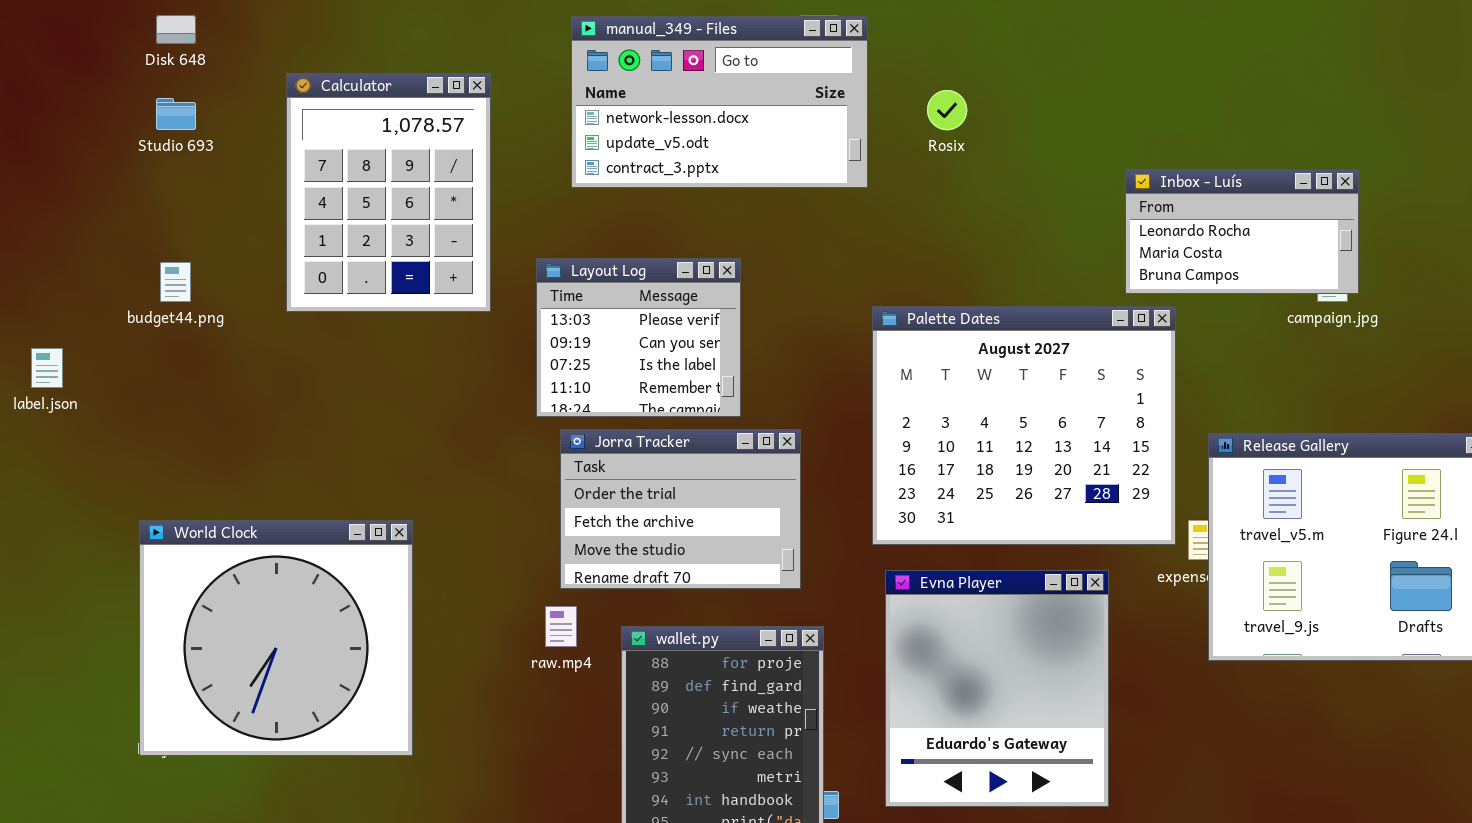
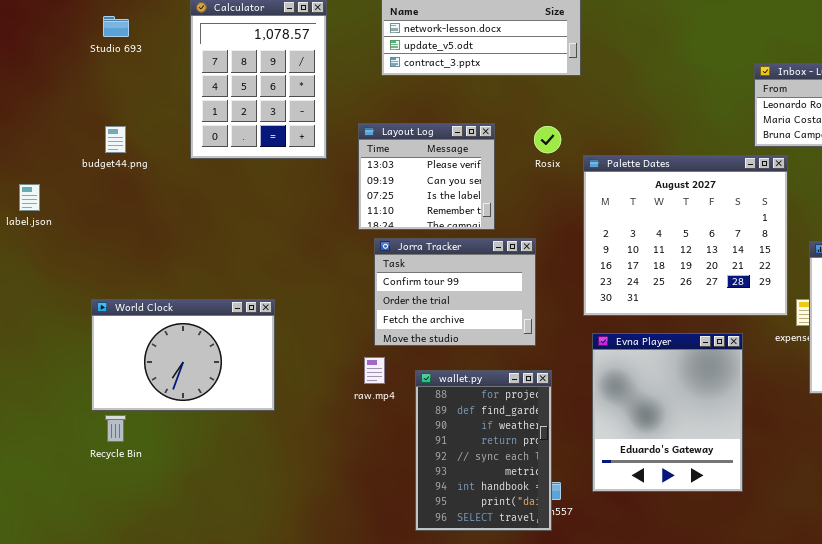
Rosix: [927,90,967,130] -> [534,126,561,153], moved
Jorra Tracker: [560,429,801,589] -> [374,238,536,346], scrolled up 1 row
World Clock: [139,520,413,756] -> [91,299,275,411], resized

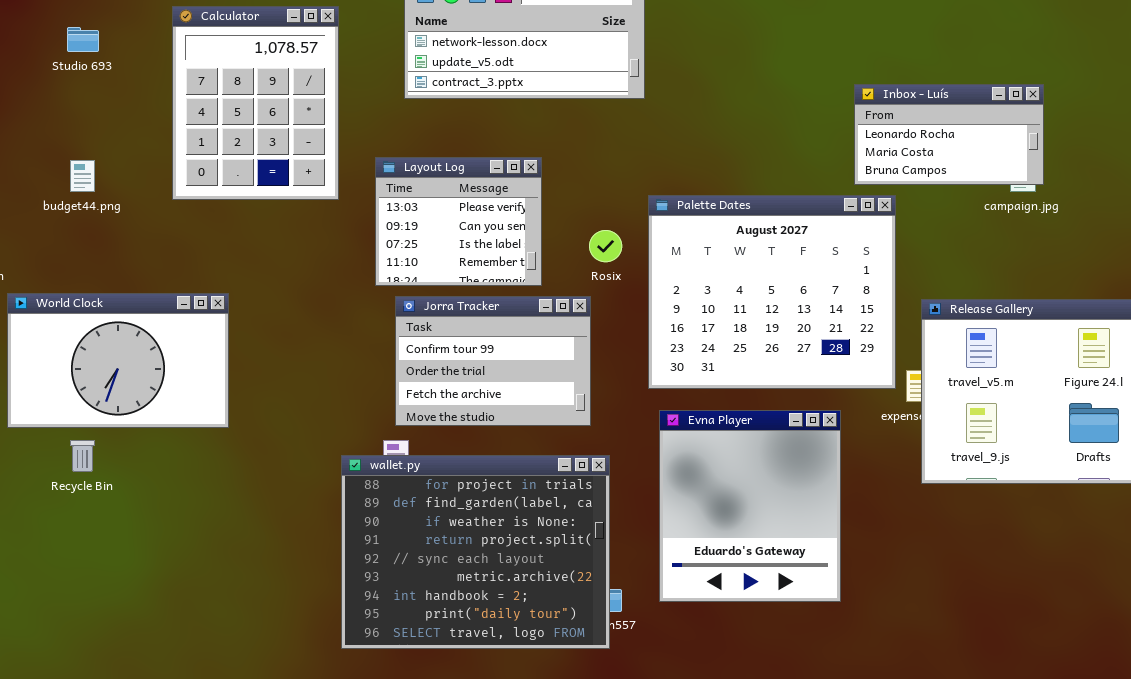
Rosix: [534,126,561,153] -> [589,230,622,262], moved
World Clock: [91,299,275,411] -> [7,293,229,428], moved
wallet.py: [415,370,552,531] -> [341,455,610,649], resized
Recycle Bin: [105,415,126,442] -> [70,440,95,472], moved

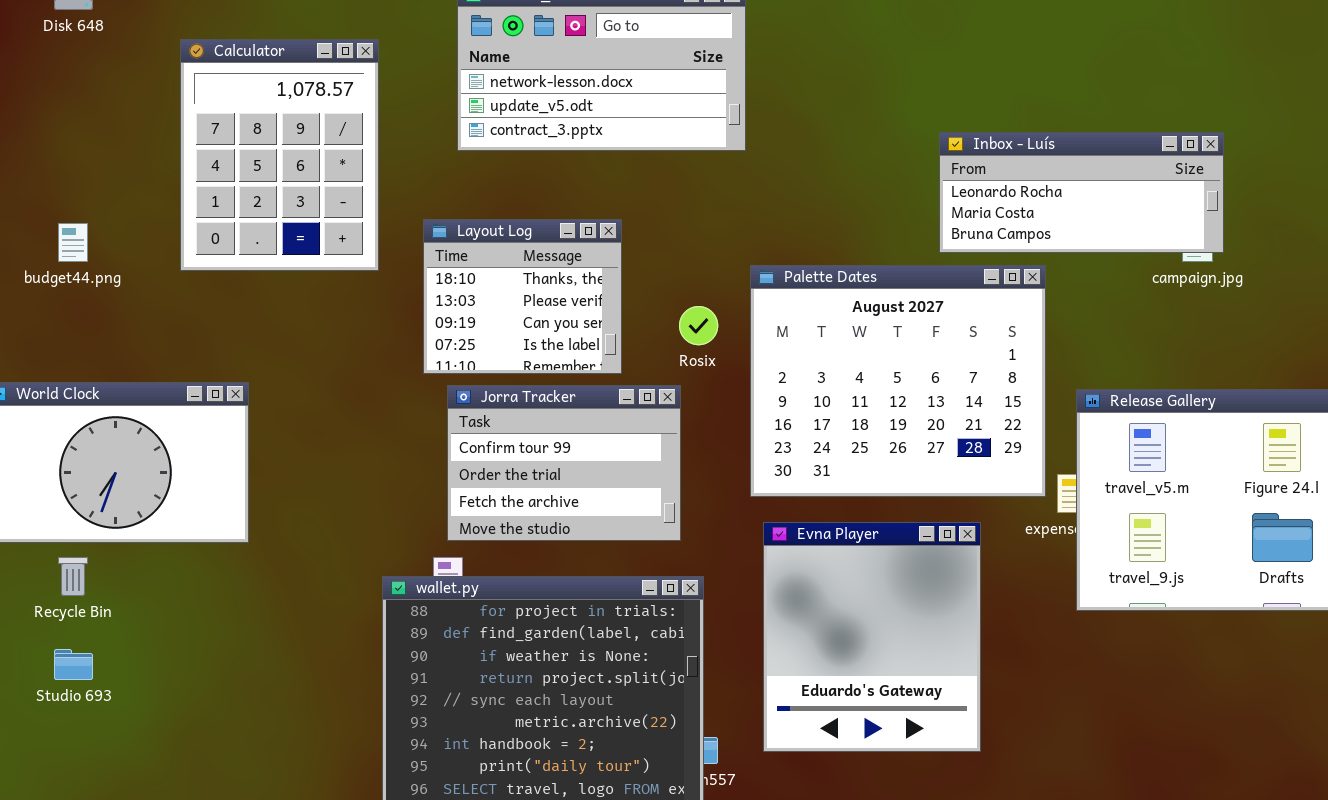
Studio 693: [67,27,99,52] -> [54,649,93,680], moved
Inbox - Luís: [854,84,1044,185] -> [939,132,1224,253], resized
Layout Log: [375,157,542,286] -> [423,219,622,374], scrolled up 1 row

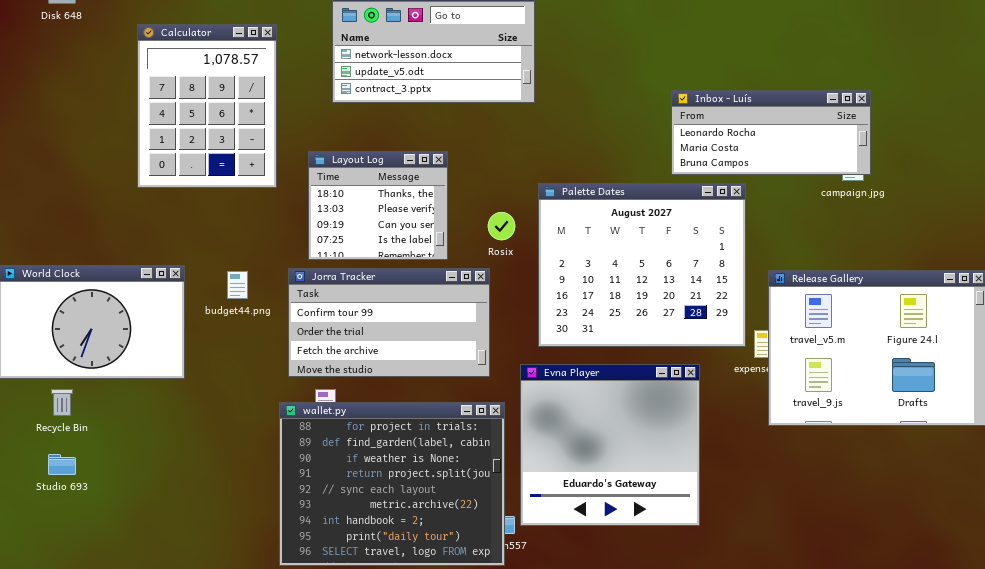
budget44.png: [58,223,88,262] -> [227,271,248,299], moved
Jorra Tracker: [447,385,681,541] -> [288,268,490,377], resized
Evna Player: [763,522,981,752] -> [520,364,700,526], resized

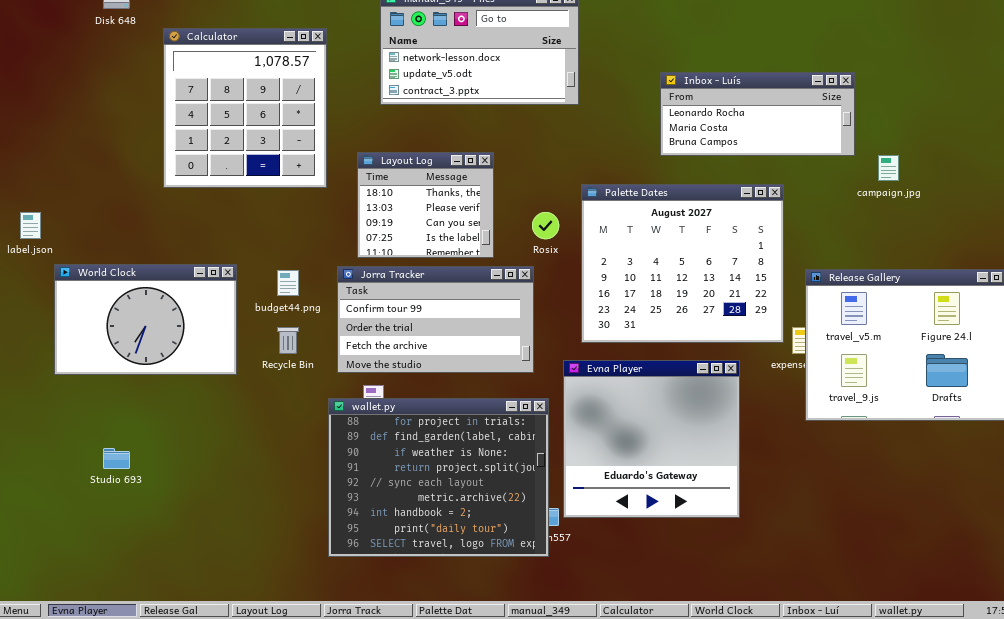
Calculator: [137,24,277,188] -> [163,28,327,188], resized
Inbox - Luís: [671,90,871,175] -> [660,72,855,156], moved
Recycle Bin: [51,389,73,416] -> [277,327,299,354], moved

